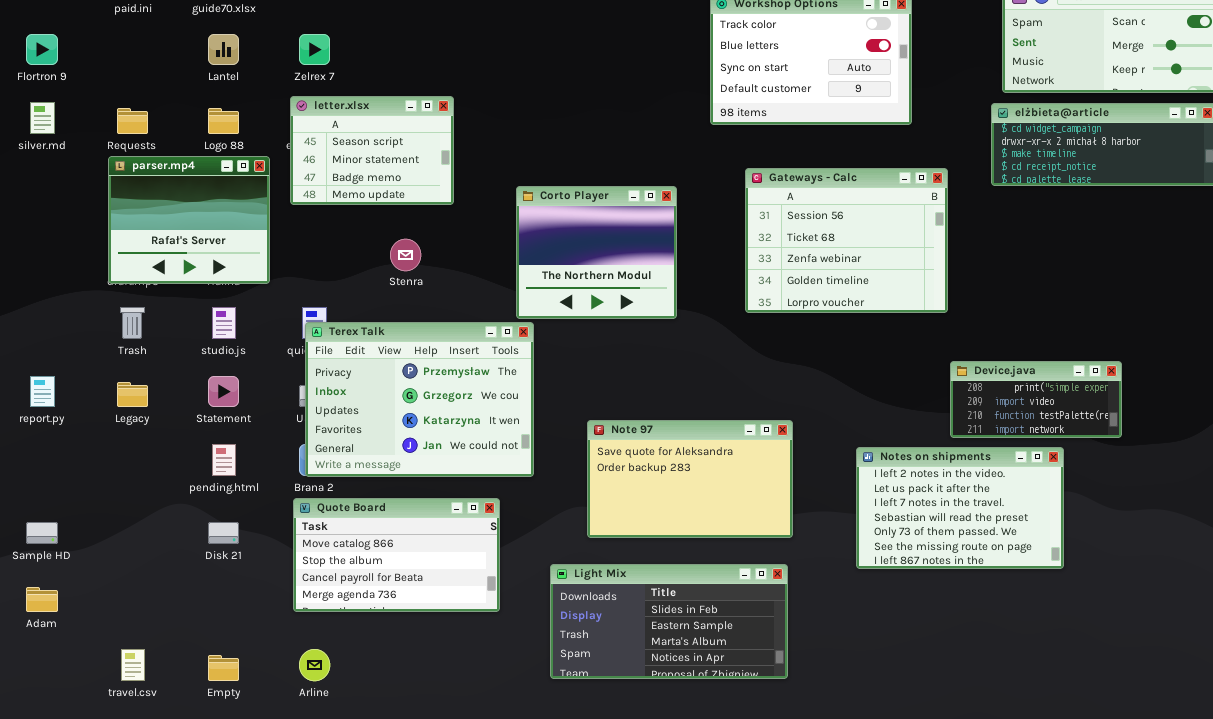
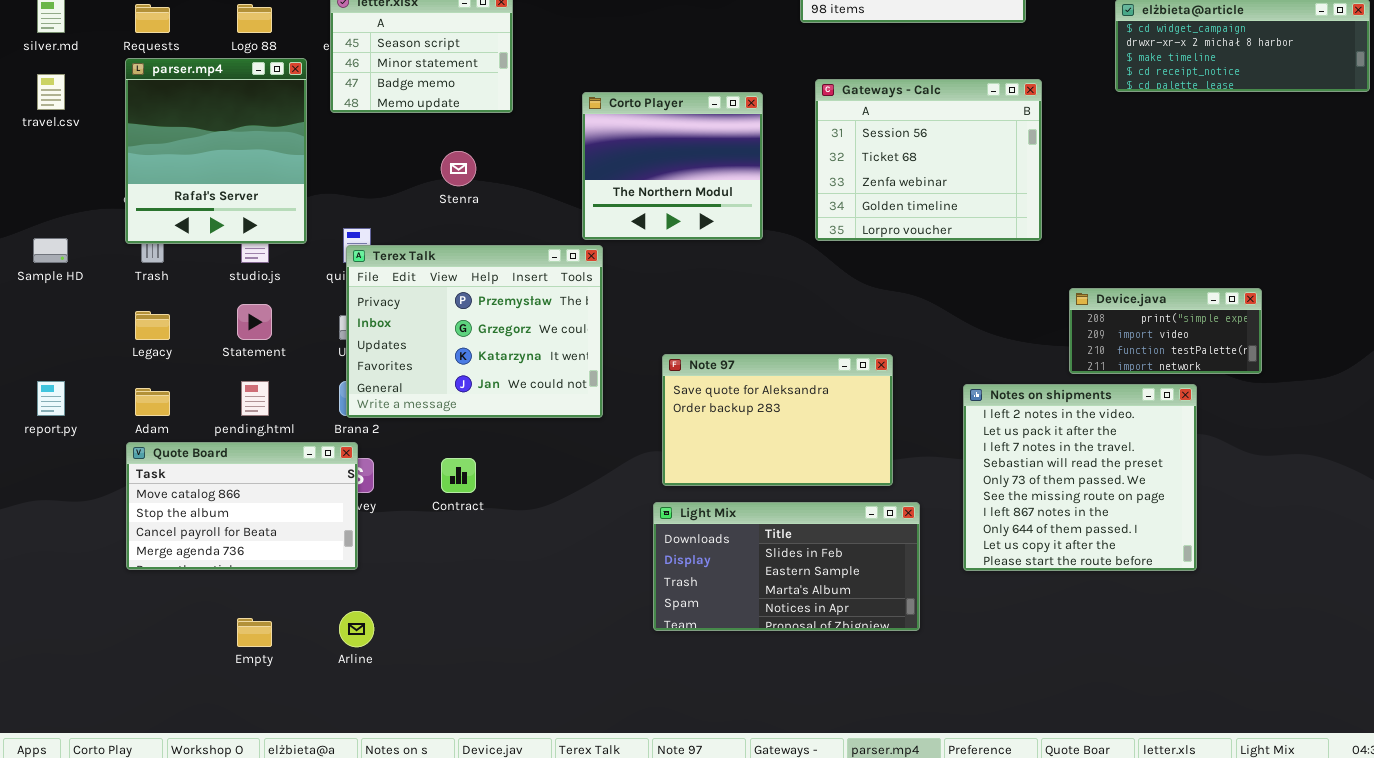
parser.mp4: [108,156,270,284] -> [125,58,307,244], resized
Gateways - Calc: [745,168,948,313] -> [815,79,1042,241], moved
report.py: [30,376,55,407] -> [37,381,65,416], moved
Notes on shipments: [856,447,1064,569] -> [963,384,1197,571], resized
Quote Board: [293,498,500,612] -> [126,442,358,570], moved
Sample HD: [26,522,58,544] -> [33,238,68,263], moved
Light Mix: [550,564,788,679] -> [653,502,920,631], moved
Adam: [26,587,58,612] -> [135,388,170,416], moved
travel.csv: [121,649,145,681] -> [37,74,65,110], moved

